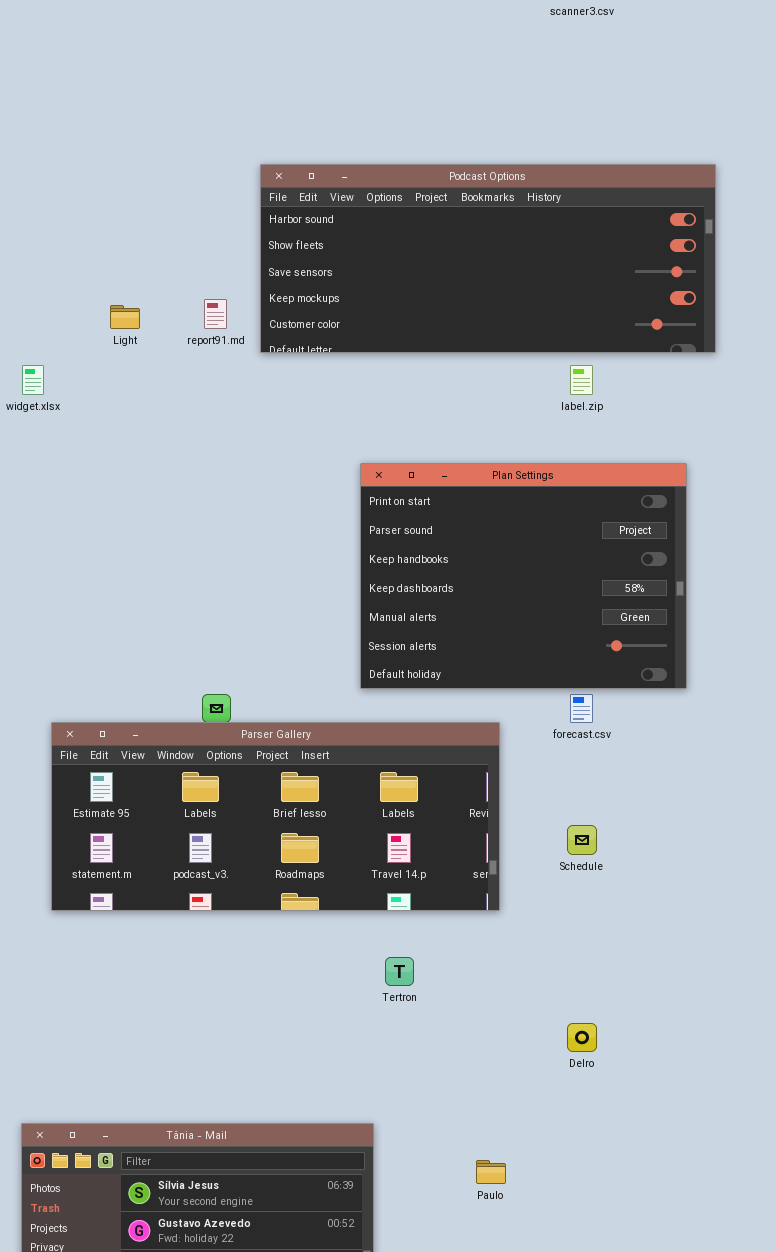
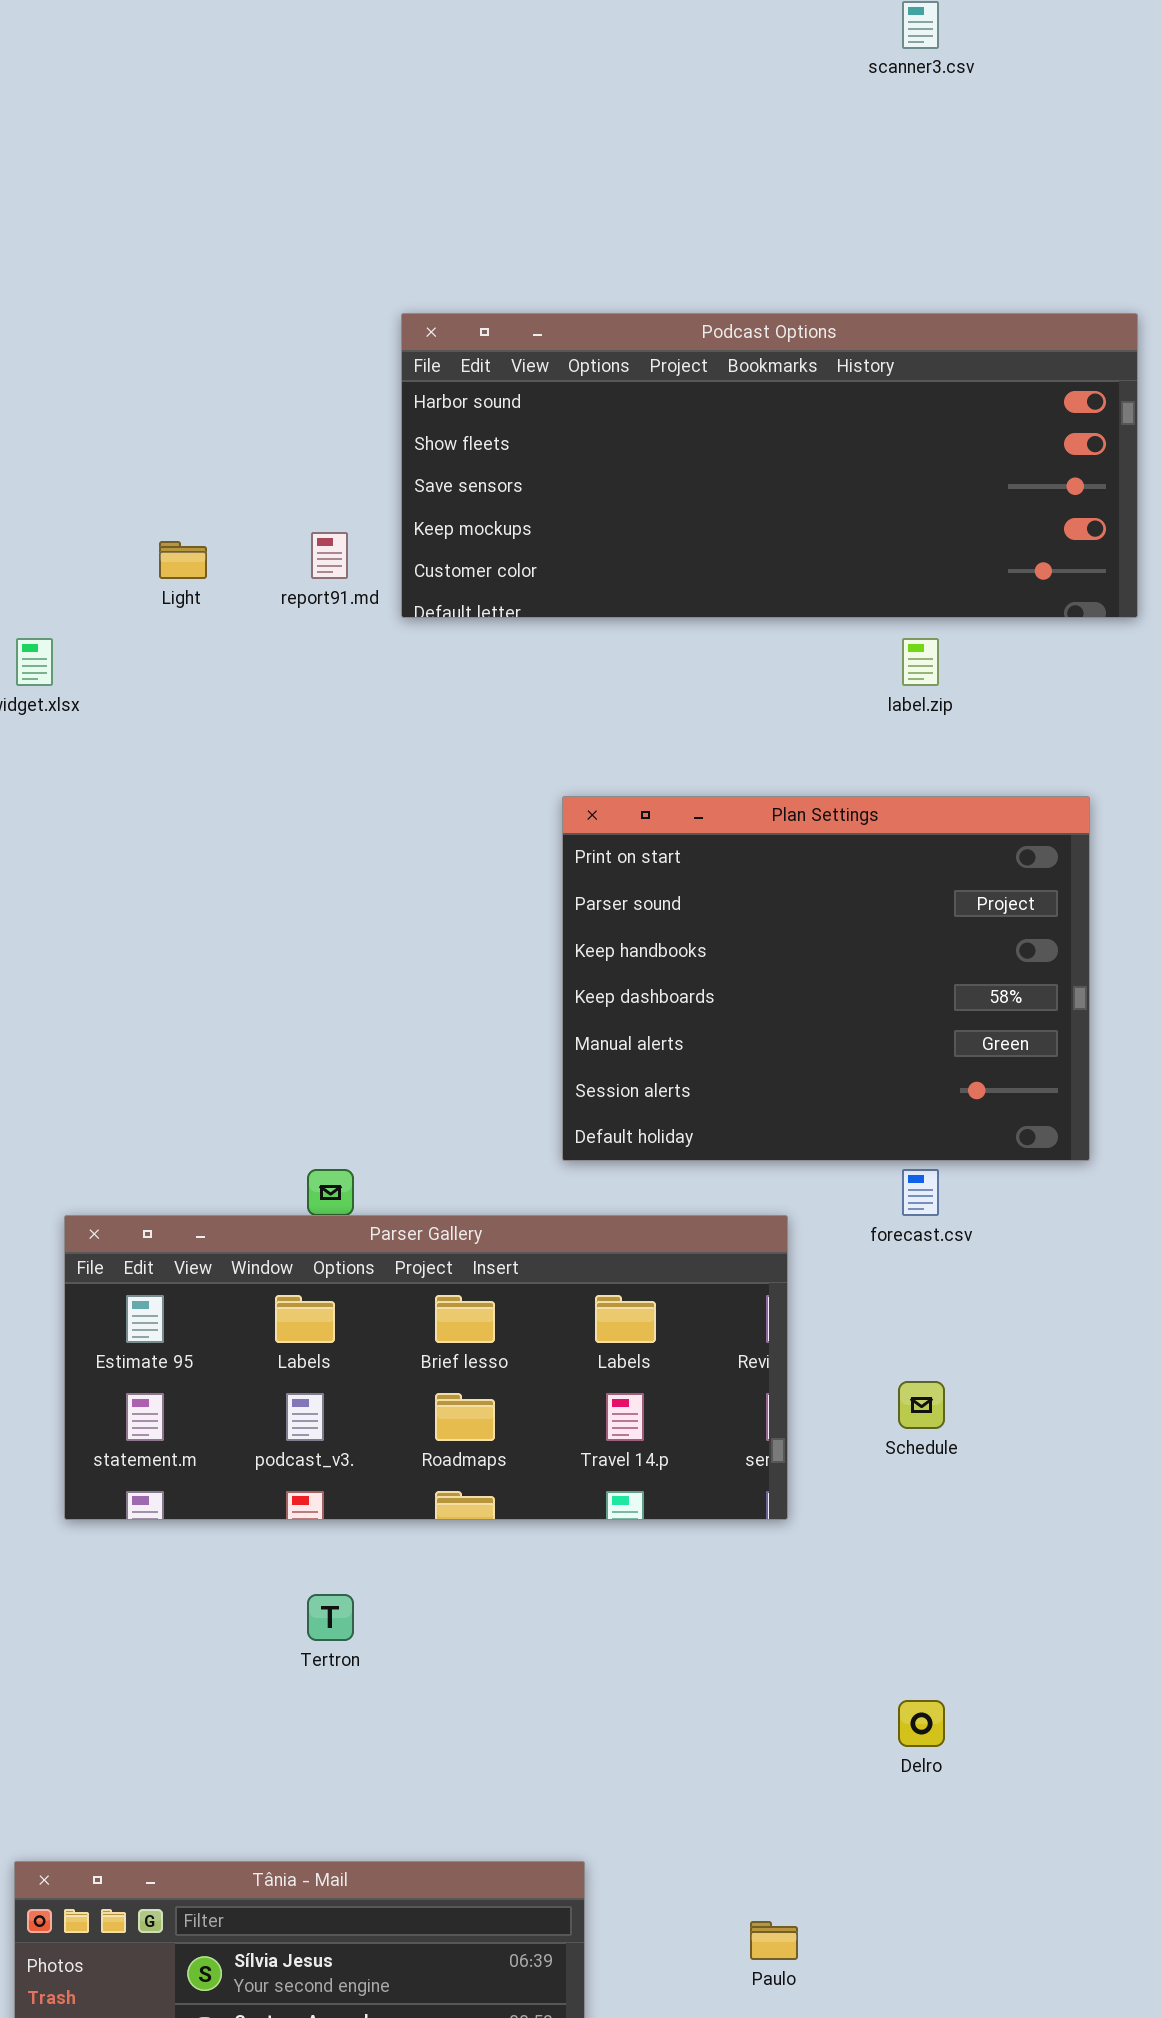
Tertron: [385,957,414,986] -> [307,1594,354,1641], moved

